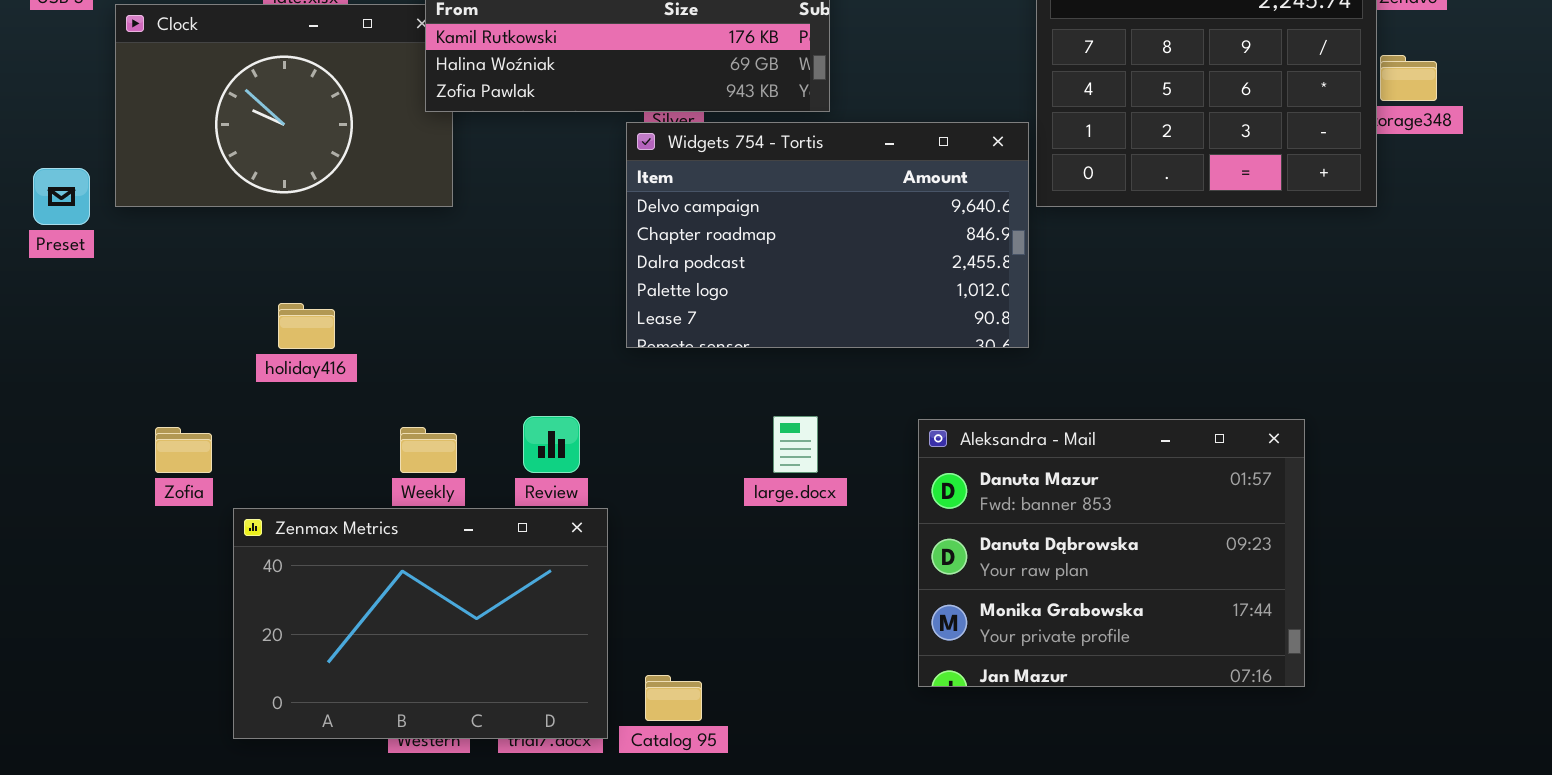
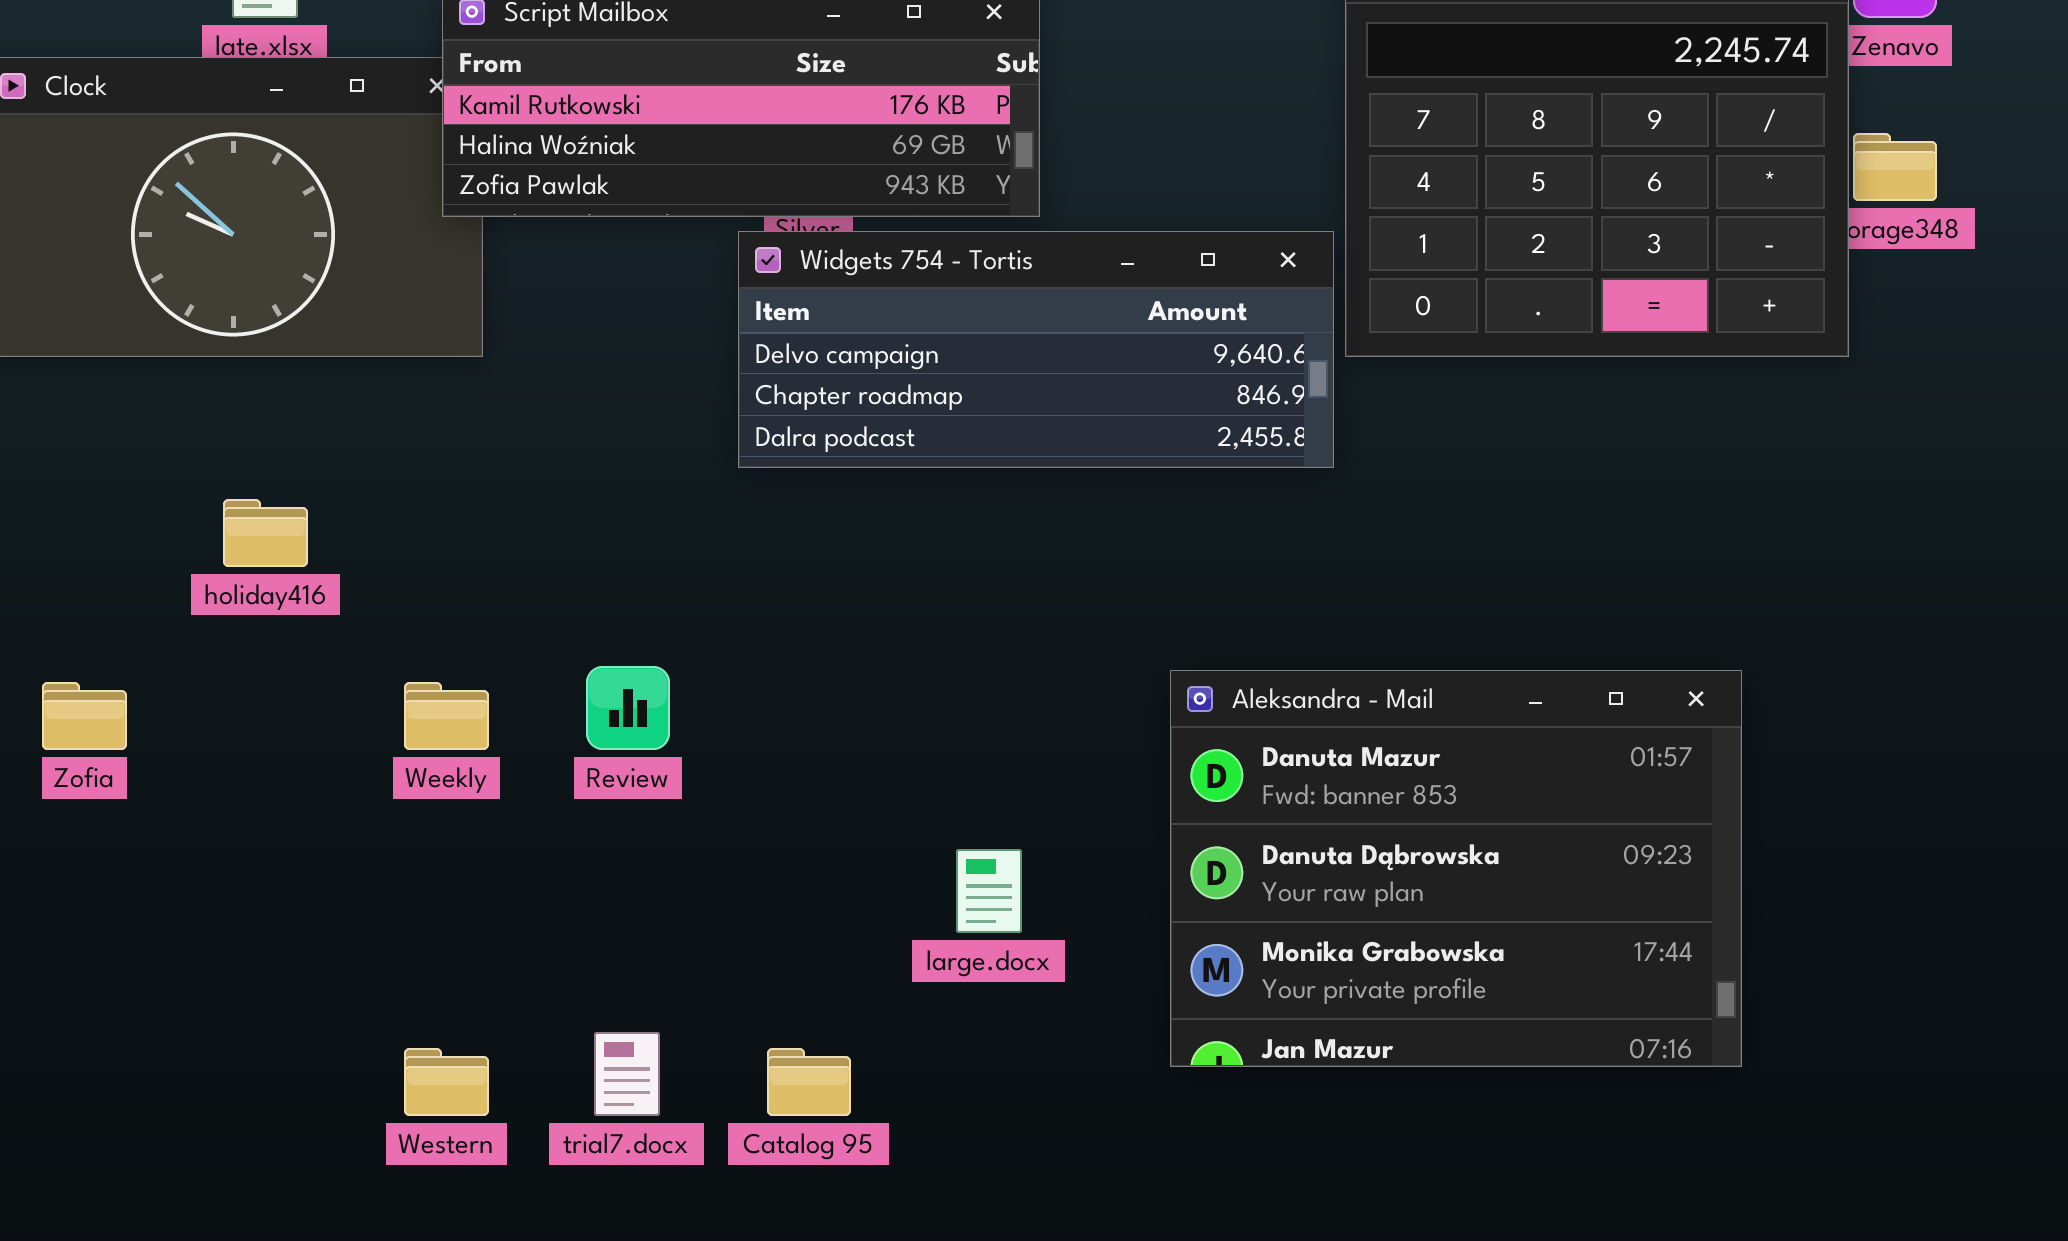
Widgets 754 - Tortis: [626,122,1029,348] -> [738,231,1334,468], resized
large.docx: [773,416,818,473] -> [956,849,1022,933], moved
Zenmax Metrics: [233,508,608,739] -> none, closed

